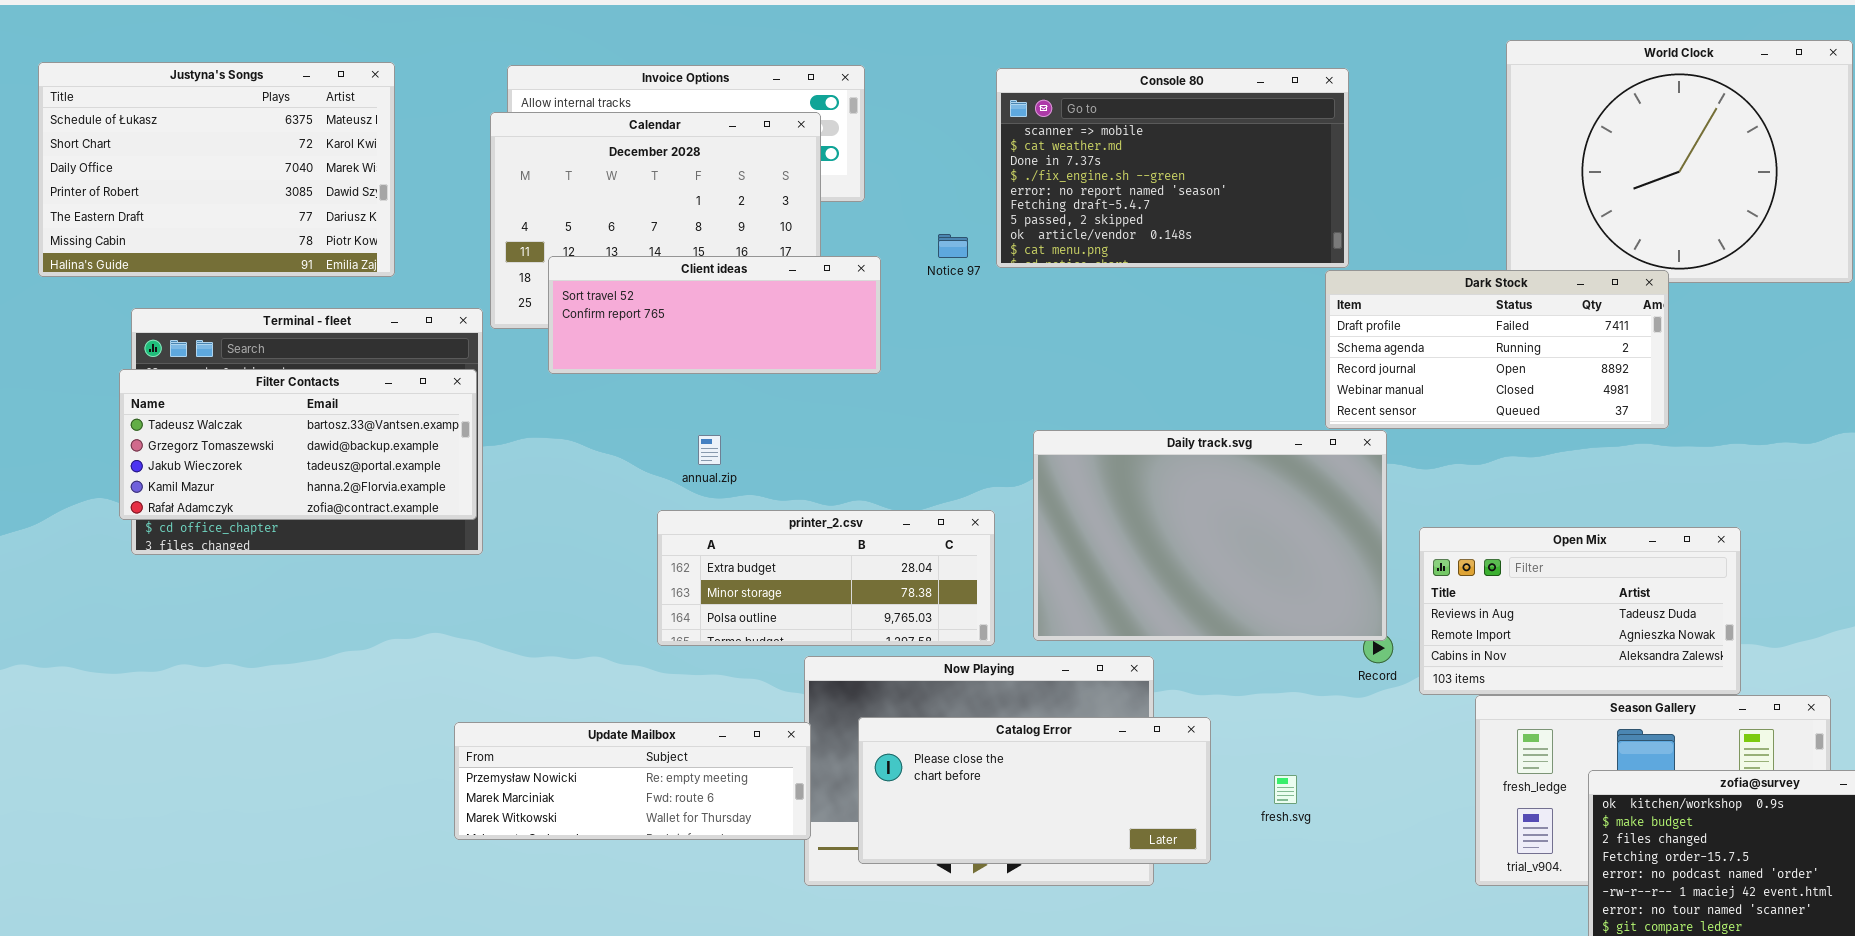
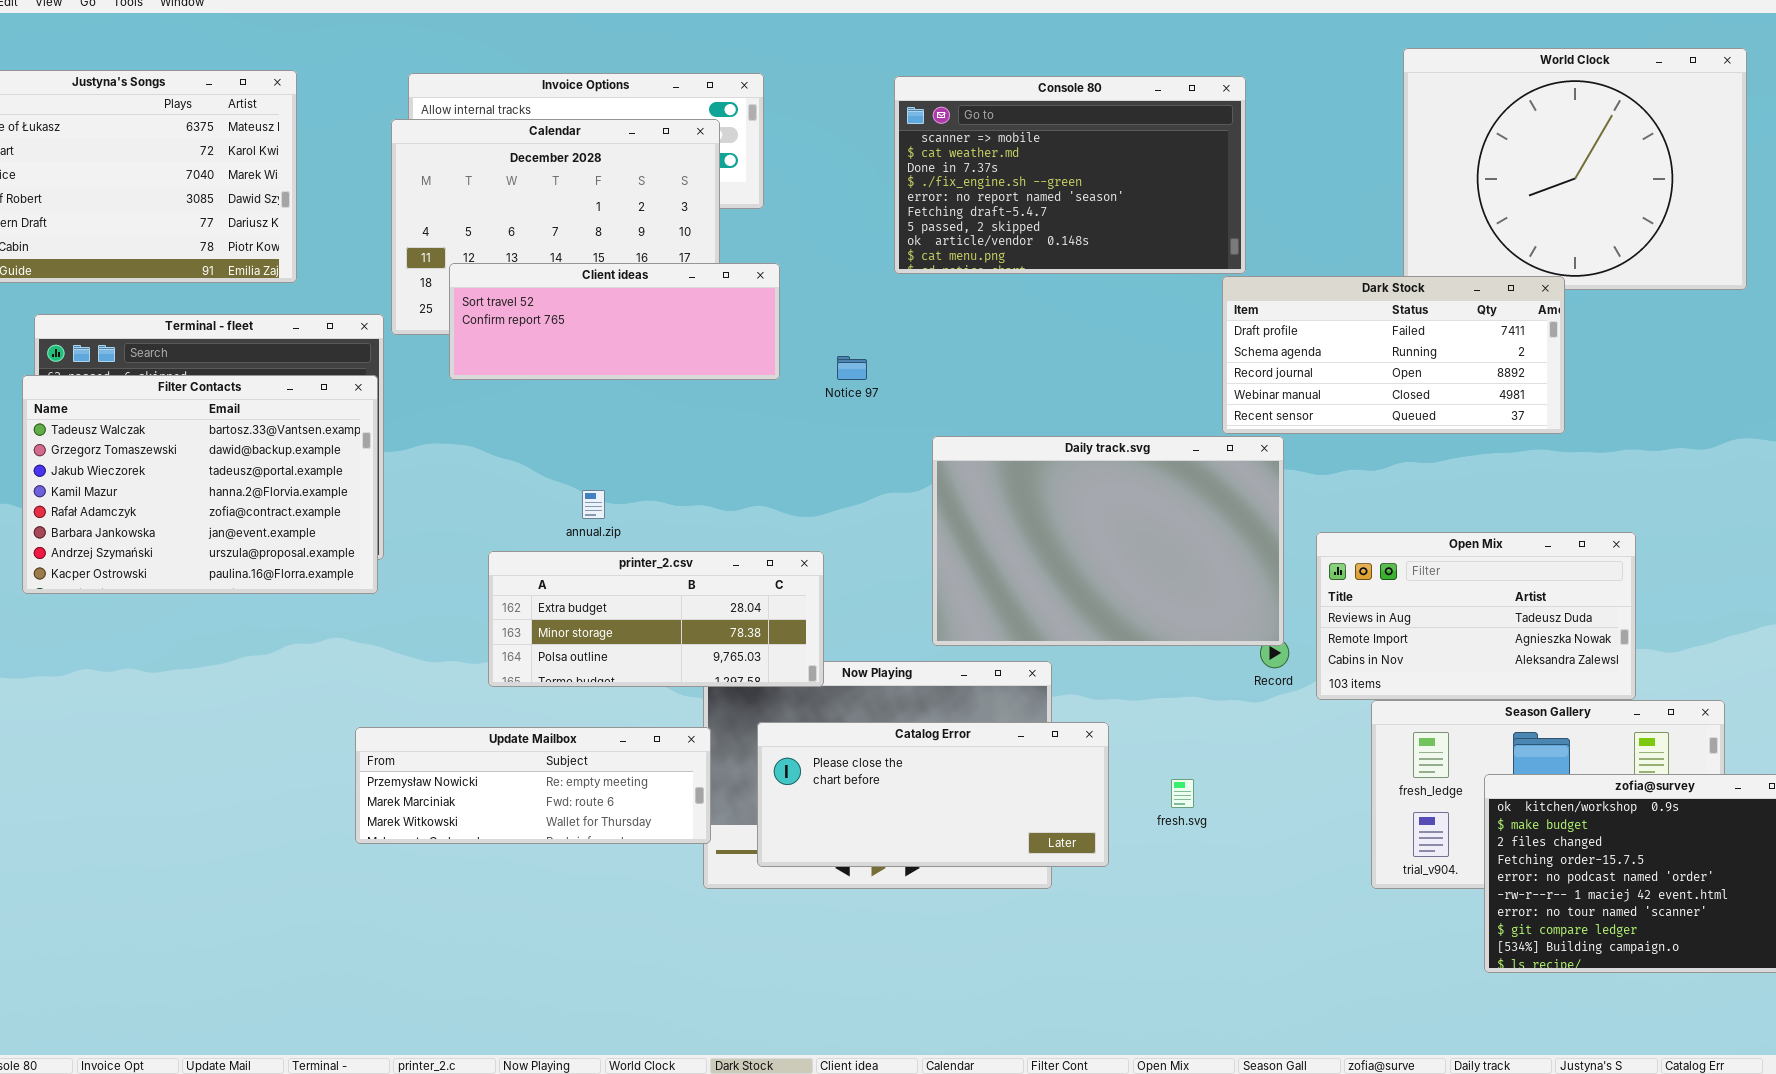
Notice 97: [938,234,968,258] -> [837,356,867,380], moved
Filter Contacts: [119,369,477,520] -> [22,375,378,594], resized
annual.zip: [698,435,721,465] -> [582,490,605,519], moved
printer_2.csv: [657,510,995,646] -> [488,551,824,687], moved

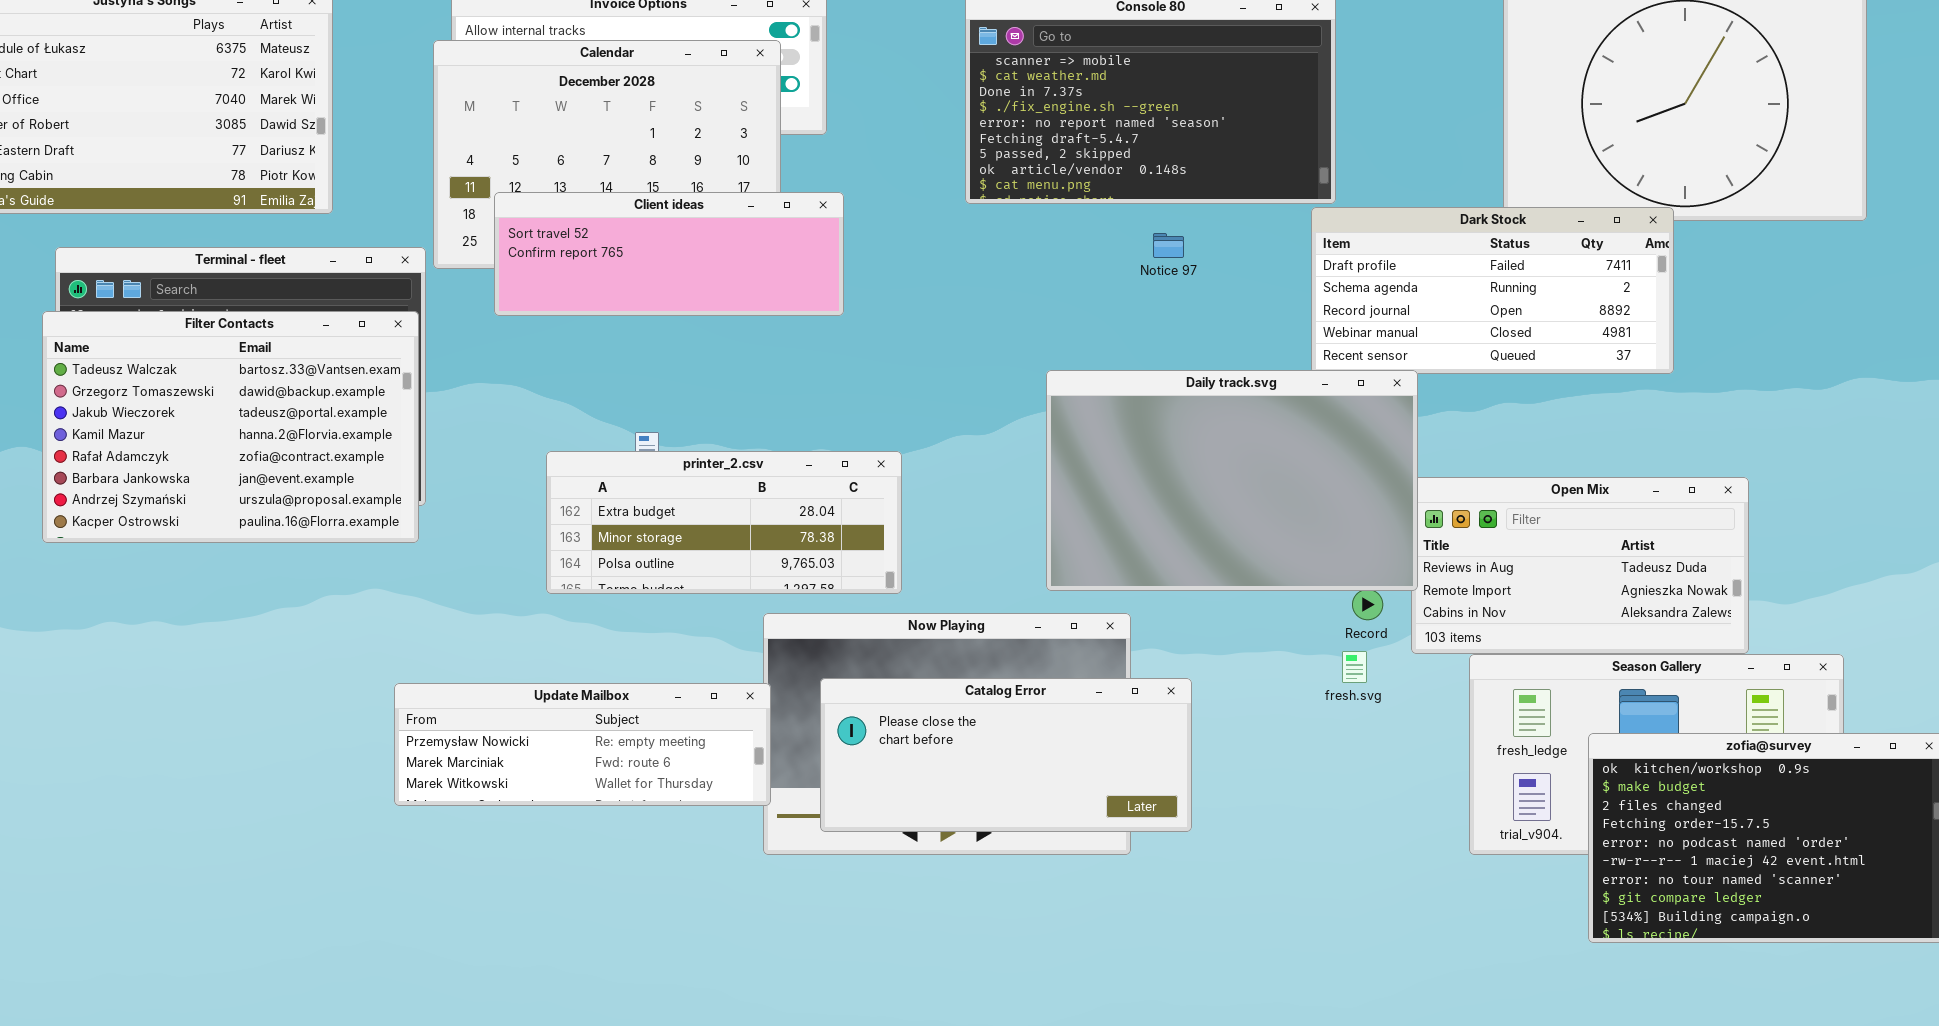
Notice 97: [837,356,867,380] -> [1153,233,1184,258], moved
Daily track.svg: [932,436,1284,646] -> [1046,370,1418,591], moved
printer_2.csv: [488,551,824,687] -> [546,451,902,594], moved
fresh.svg: [1171,779,1194,808] -> [1342,651,1367,683], moved

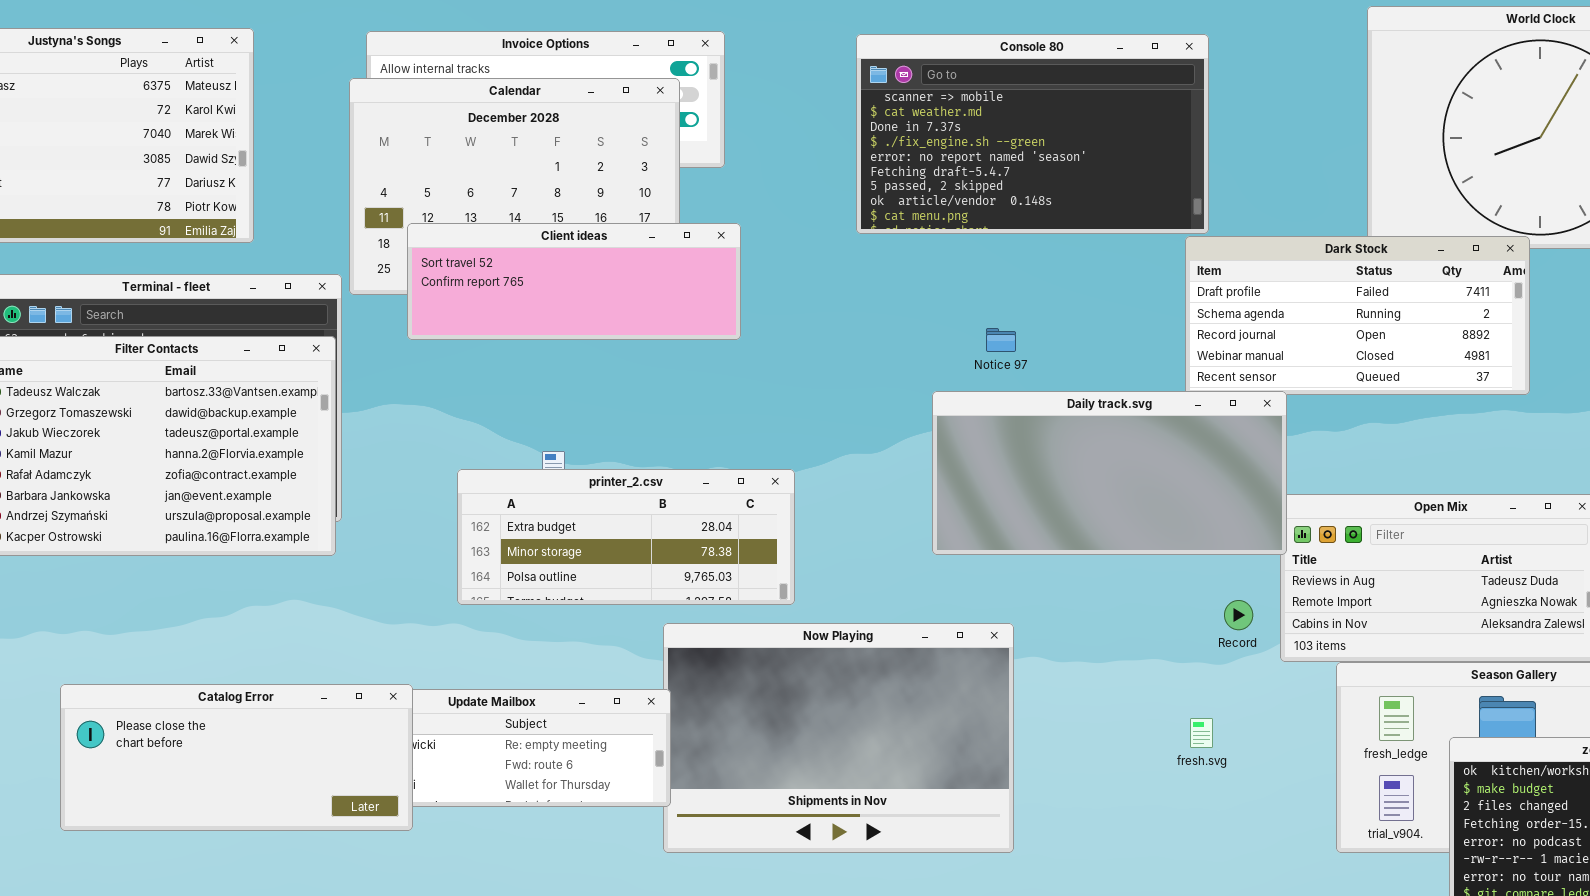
Notice 97: [1153,233,1184,258] -> [986,328,1016,352], moved
Daily track.svg: [1046,370,1418,591] -> [932,391,1287,555], resized
fresh.svg: [1342,651,1367,683] -> [1190,718,1213,748], moved
Catalog Error: [820,678,1192,832] -> [60,684,413,831], moved

